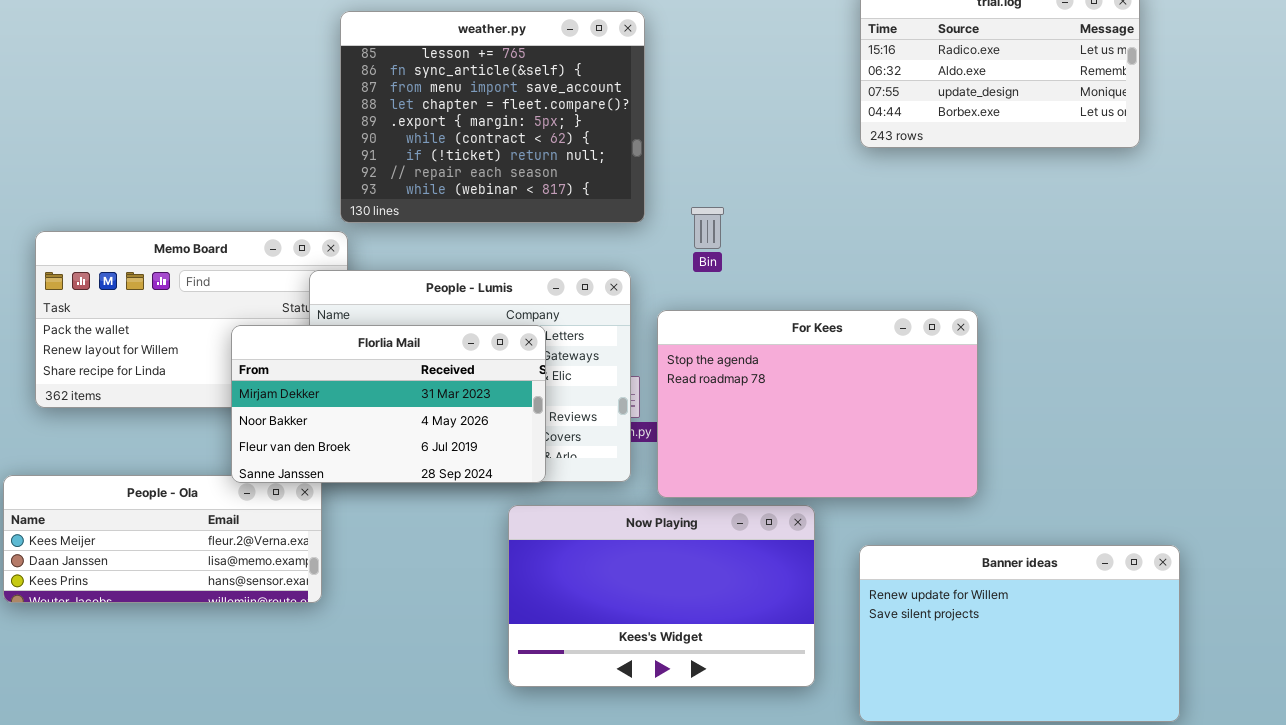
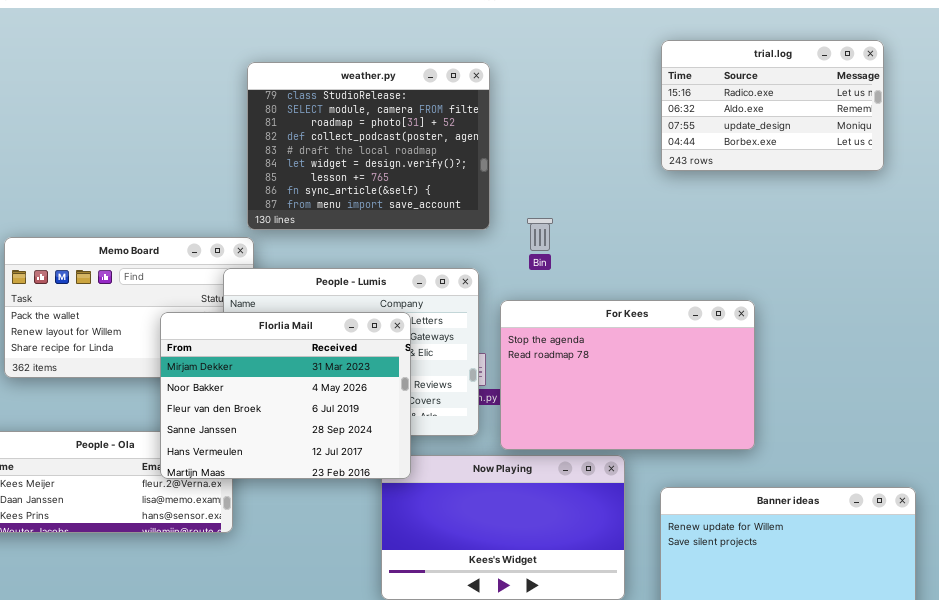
weather.py: [340,11,645,223] -> [247,62,490,230], scrolled up 6 rows
Florlia Mail: [231,325,546,483] -> [160,312,411,479], resized

